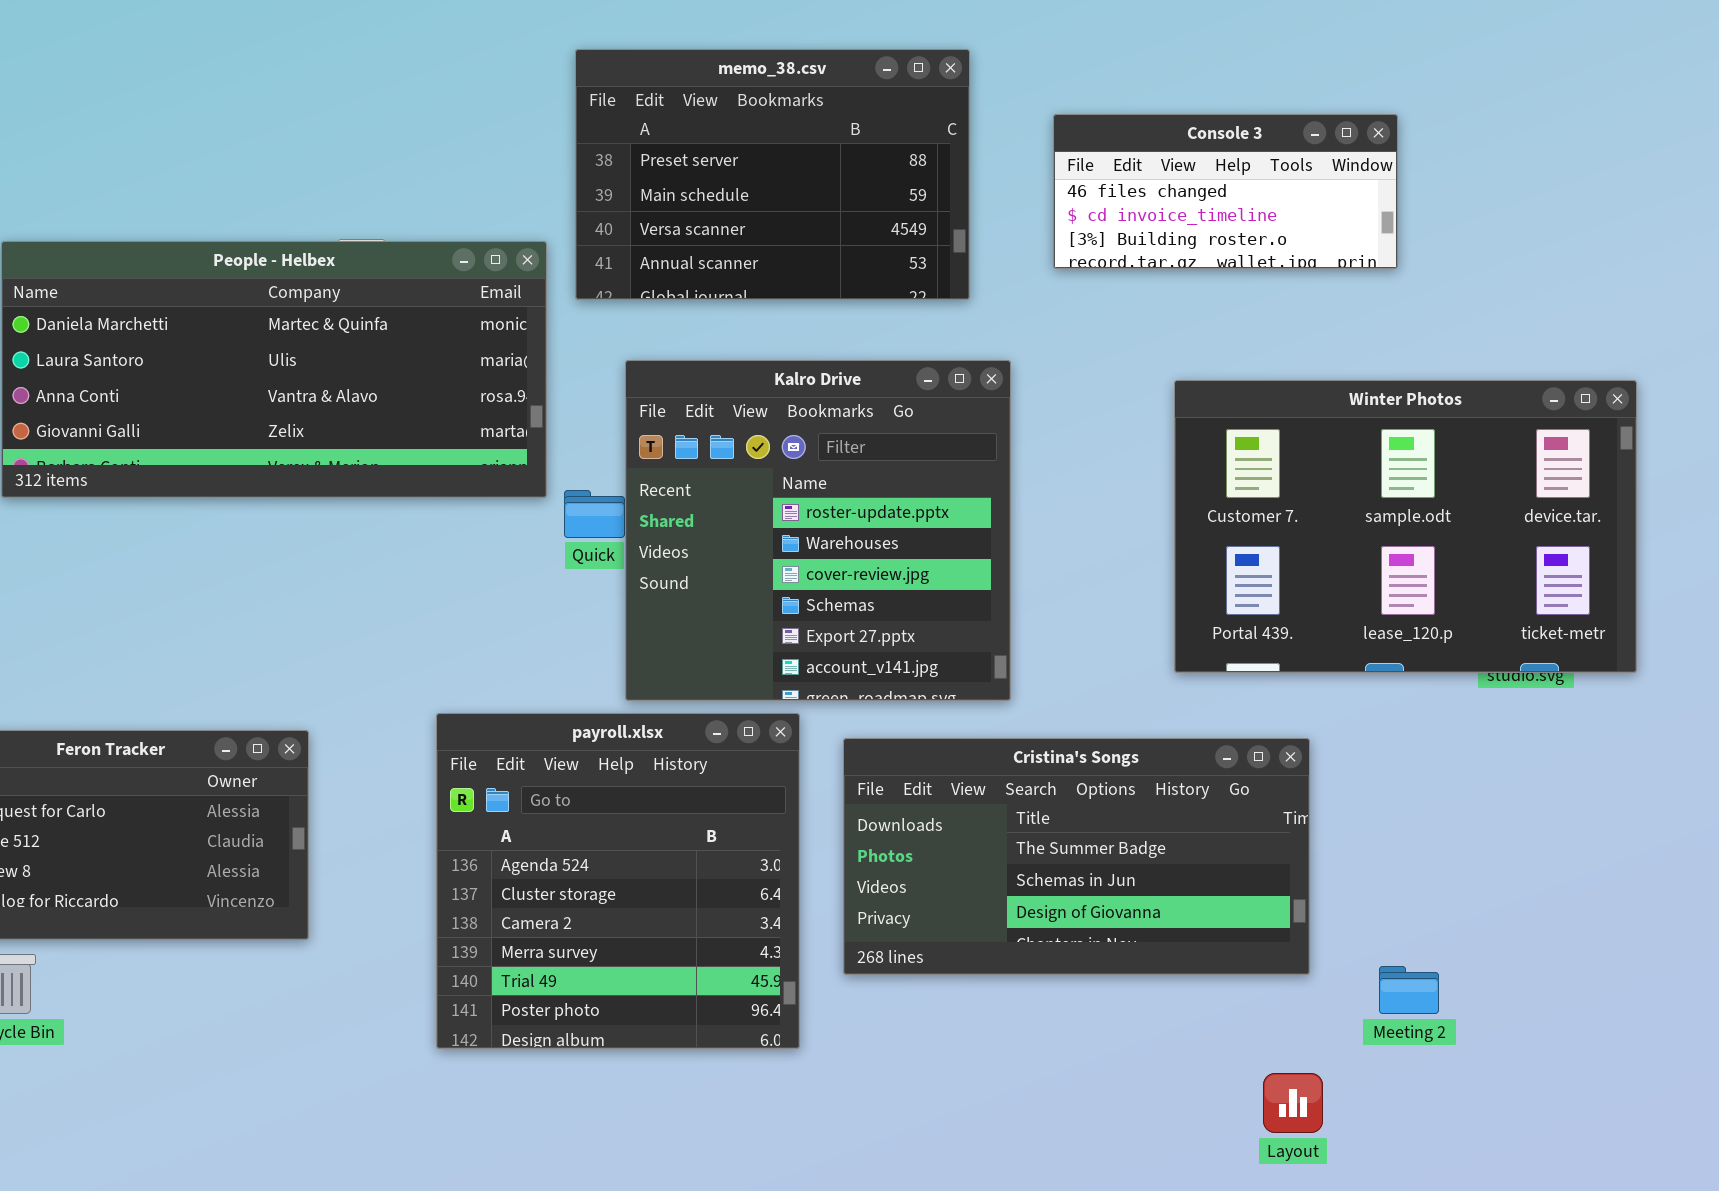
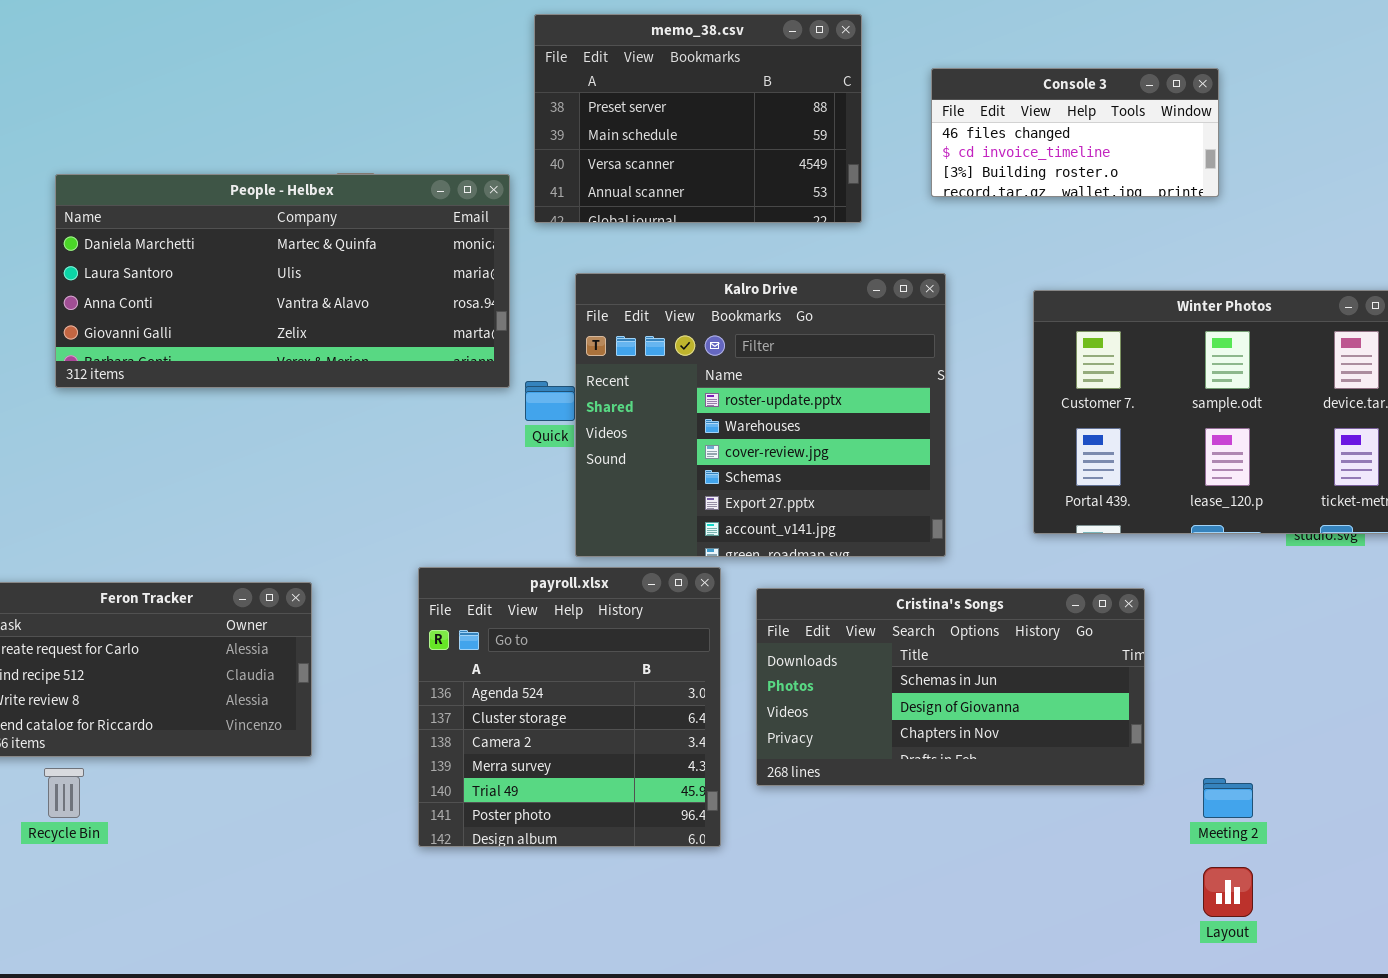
Kalro Drive: [625,360,1011,701] -> [575,273,946,557], resized
Cristina's Songs: [843,738,1310,975] -> [756,588,1145,786], scrolled down 1 row
Layout: [1263,1073,1323,1133] -> [1203,867,1253,917], moved

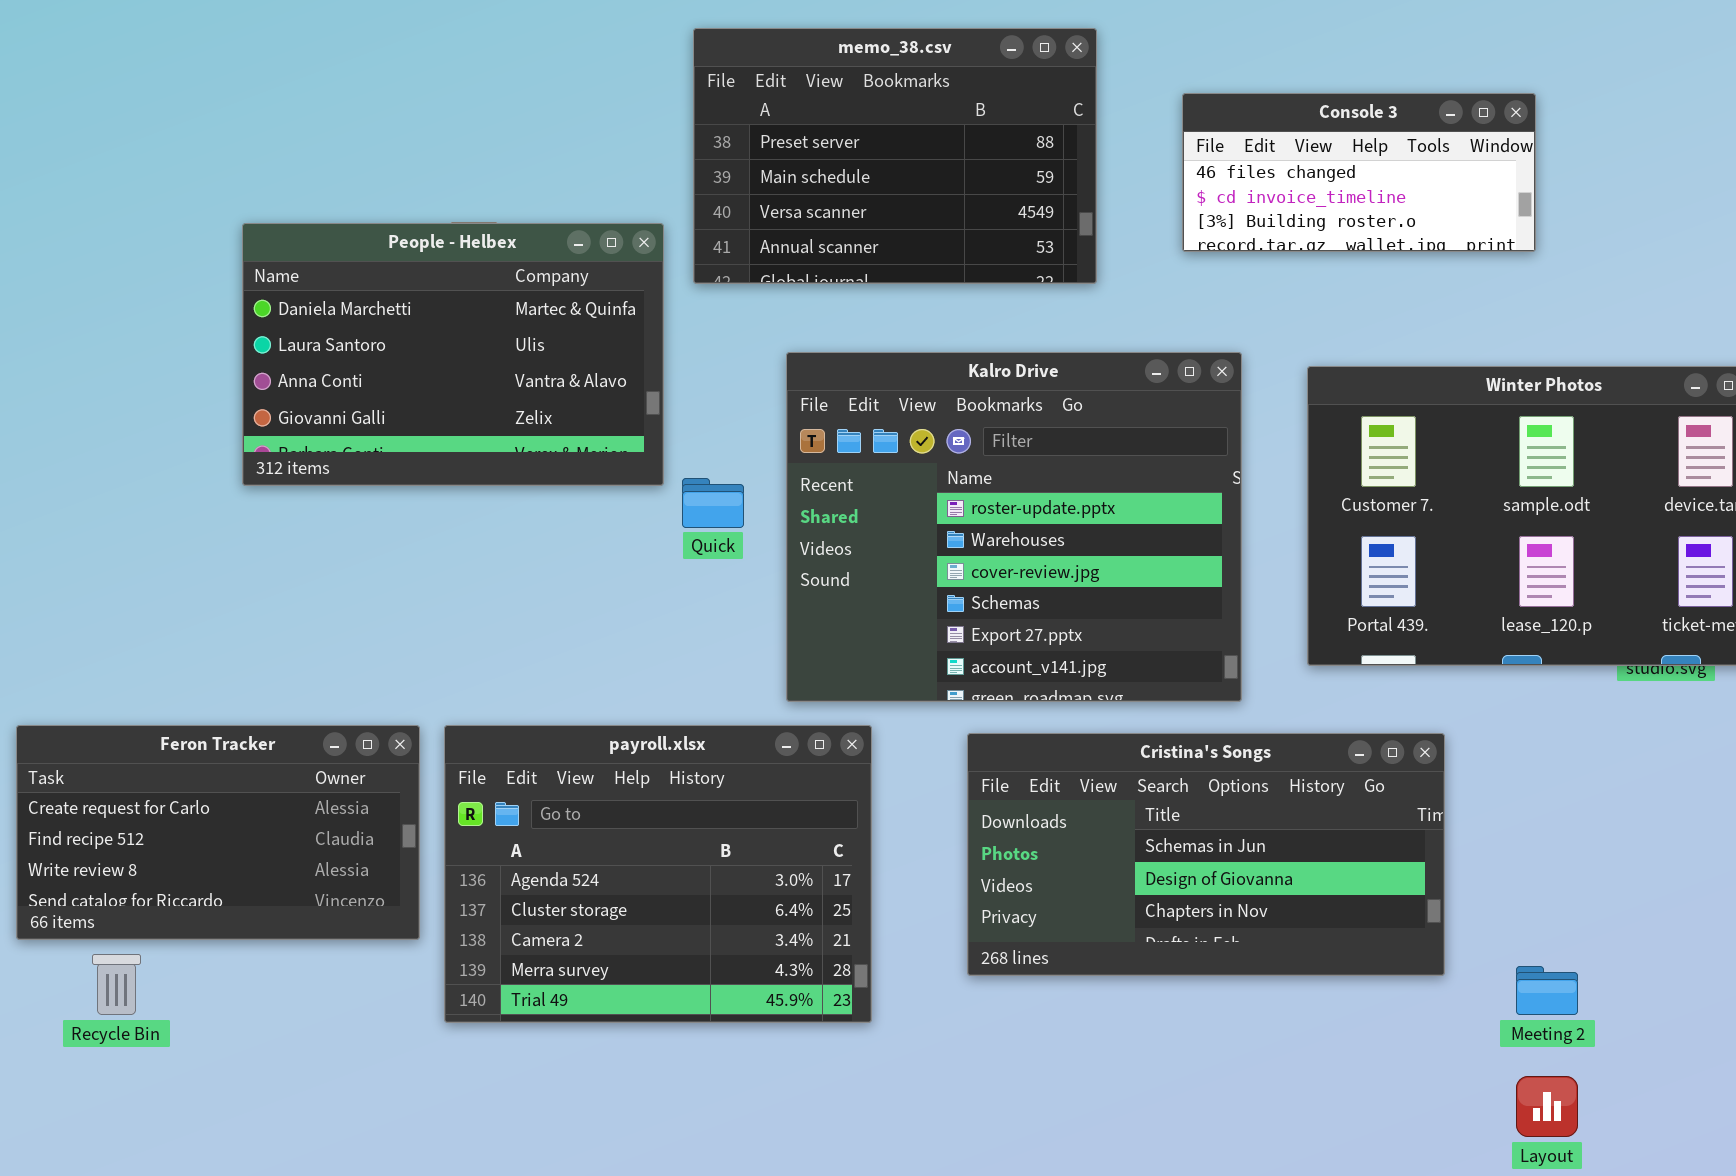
People - Helbex: [55,174,510,388] -> [242,223,664,486], resized
Kalro Drive: [575,273,946,557] -> [786,352,1242,702], moved
payroll.xlsx: [418,567,721,847] -> [444,725,872,1023], moved, resized

